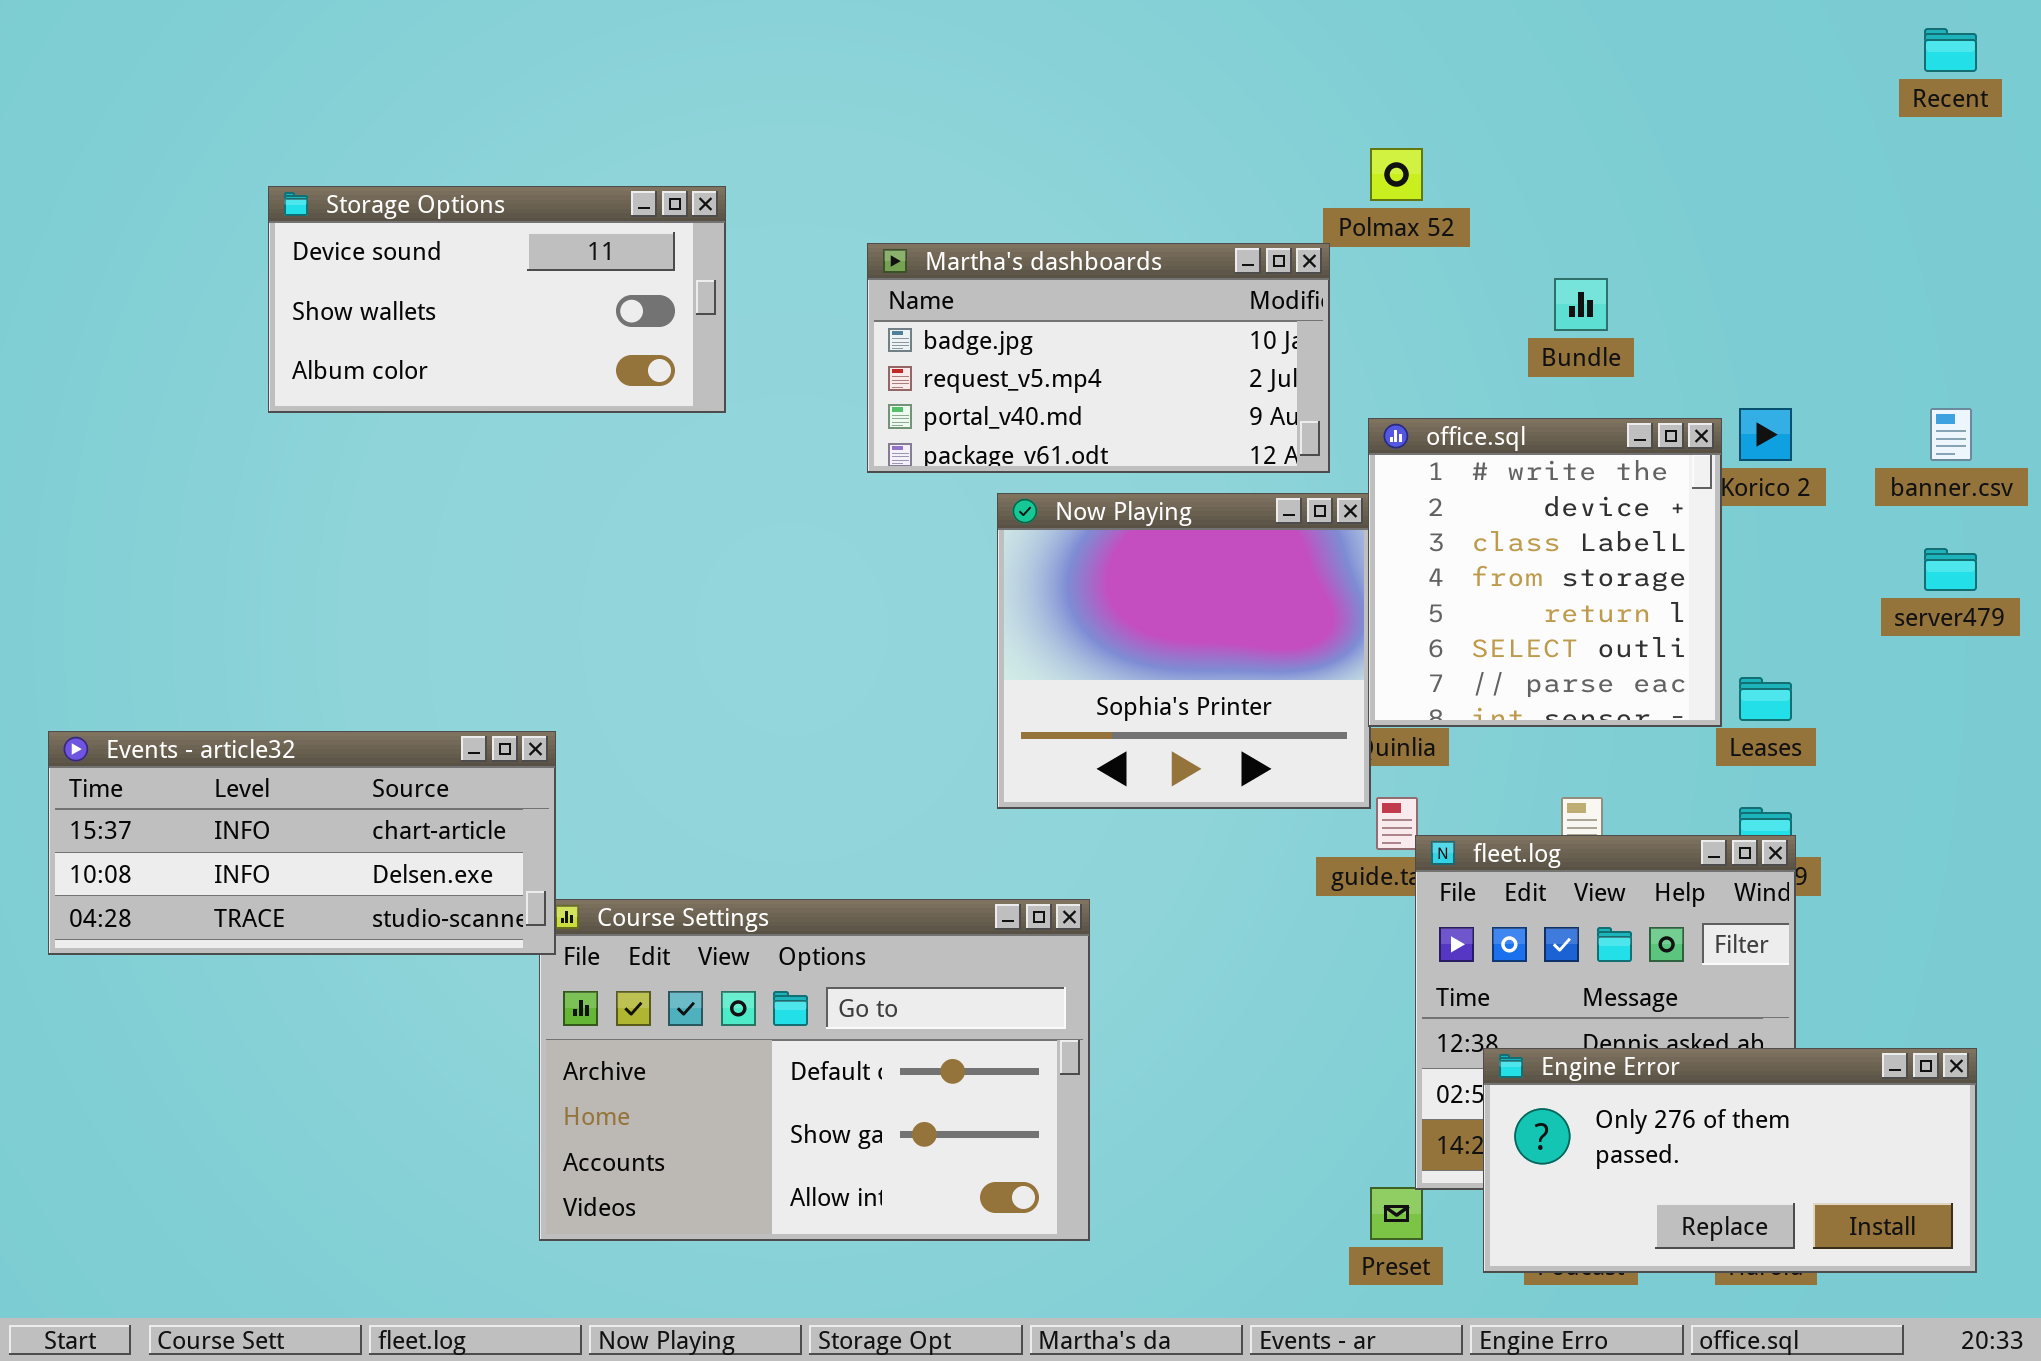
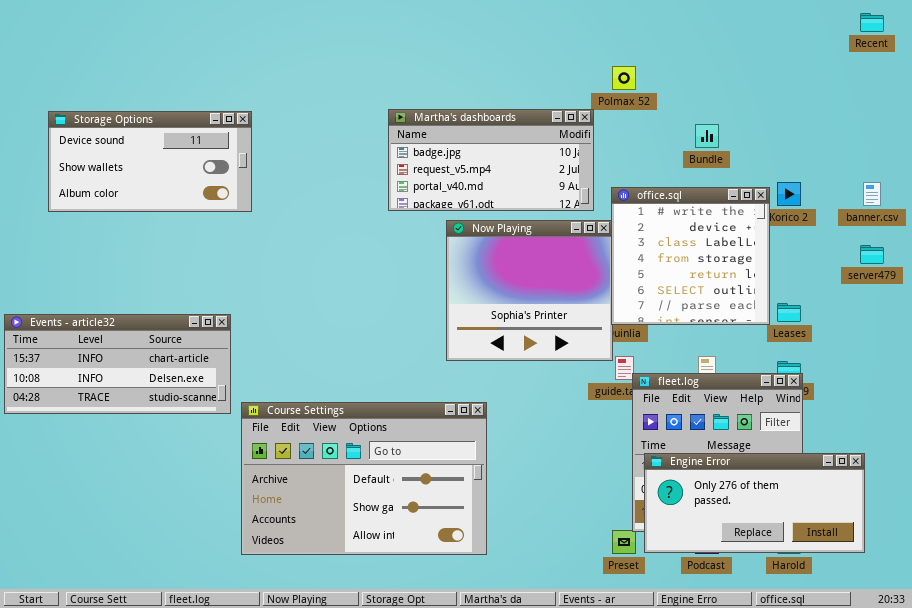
Storage Options: [268,186,726,413] -> [48,111,252,212], moved
Events - article32: [48,731,556,955] -> [4,314,231,414], moved
Engine Error: [1483,1048,1977,1273] -> [644,453,865,553], moved

